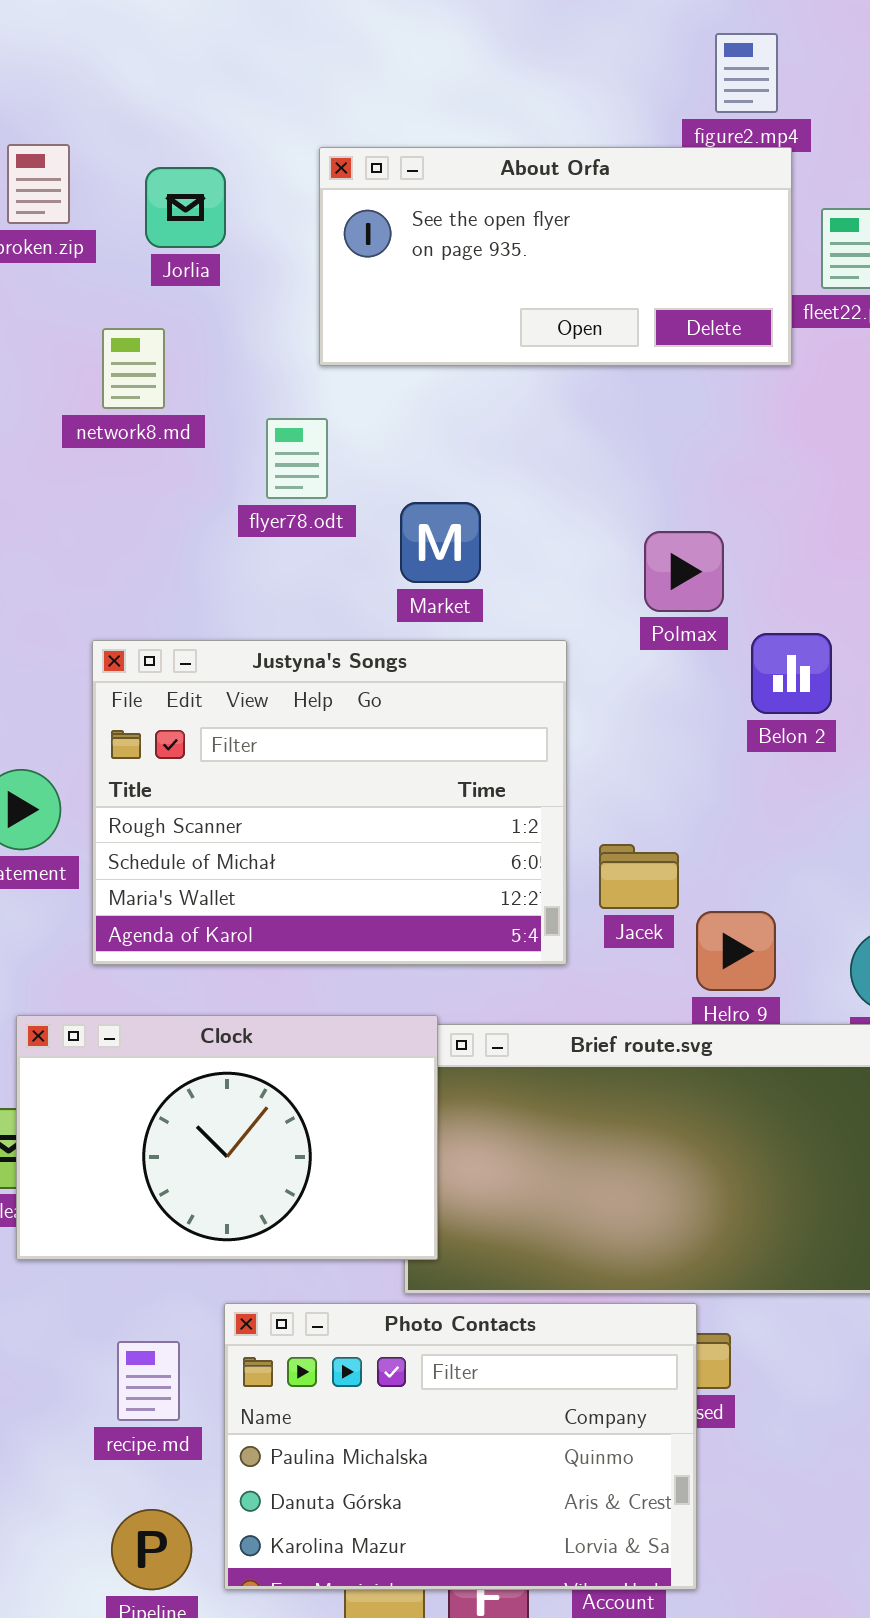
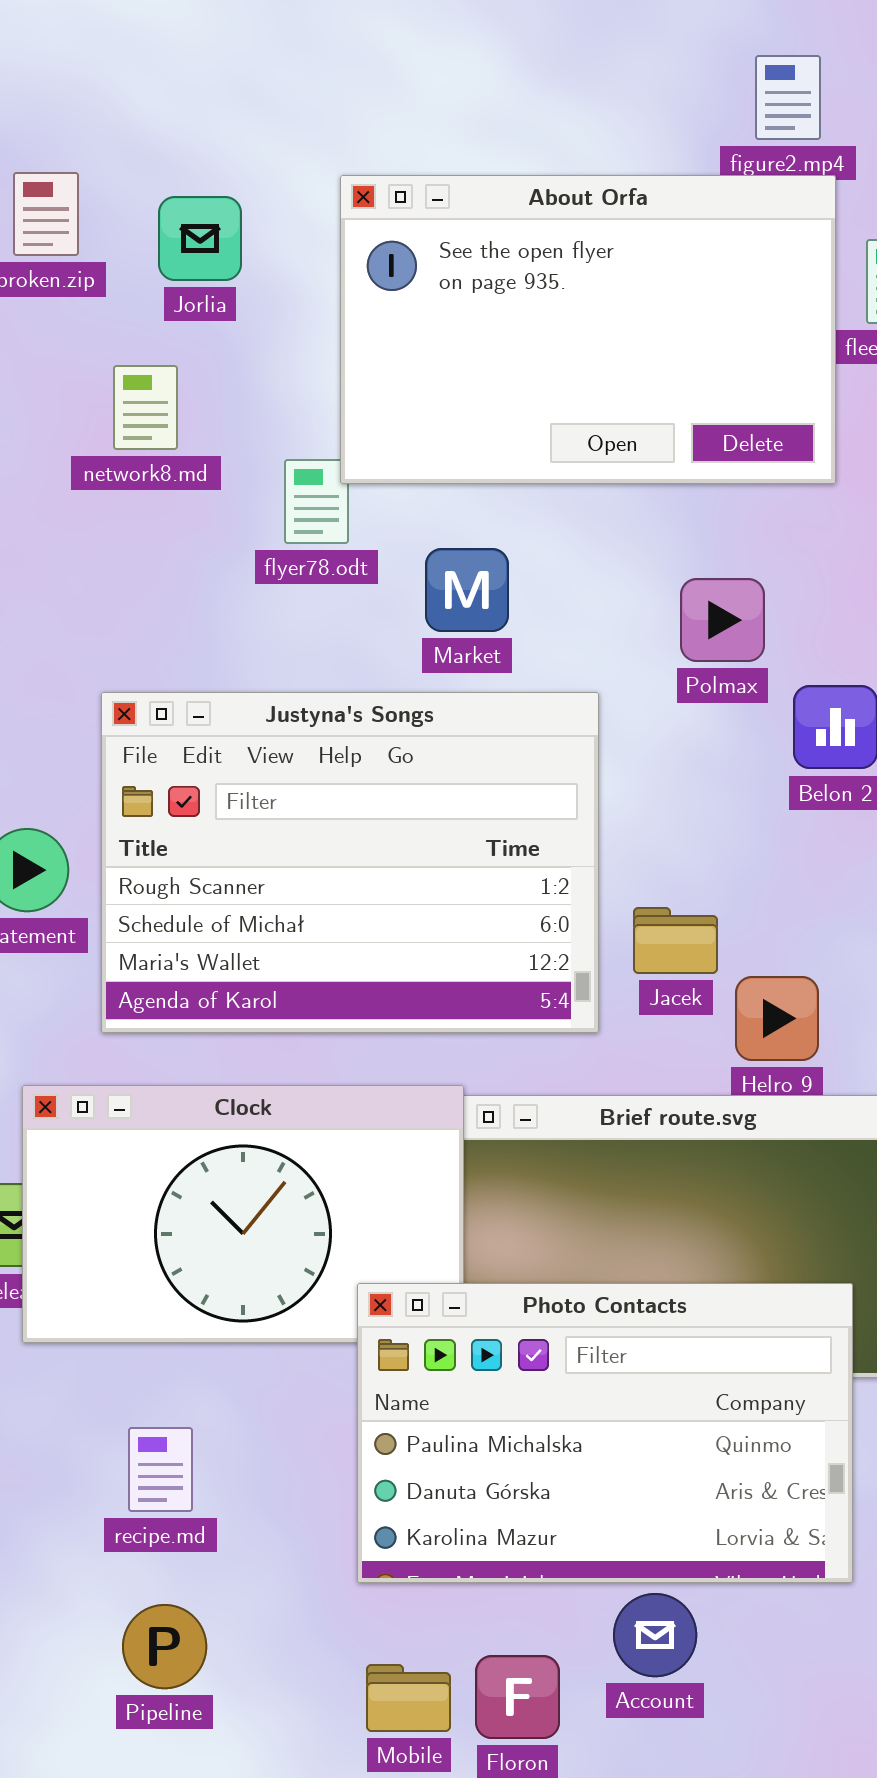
About Orfa: [319,147,792,366] -> [340,175,836,484], resized
Photo Contacts: [224,1303,697,1590] -> [357,1283,853,1583], moved

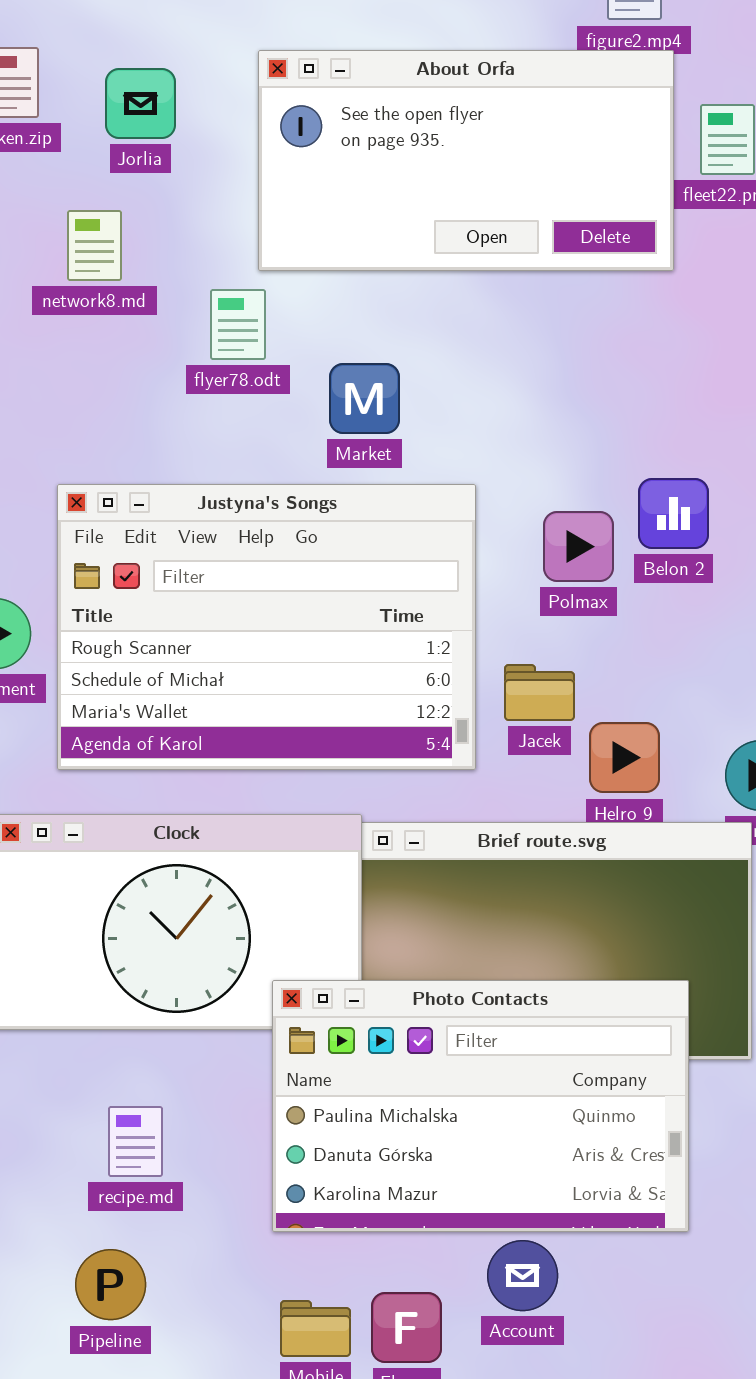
About Orfa: [340,175,836,484] -> [258,50,674,271], resized
Polmax: [680,578,765,662] -> [543,511,614,582], moved
recipe.md: [128,1427,193,1512] -> [108,1106,163,1177], moved

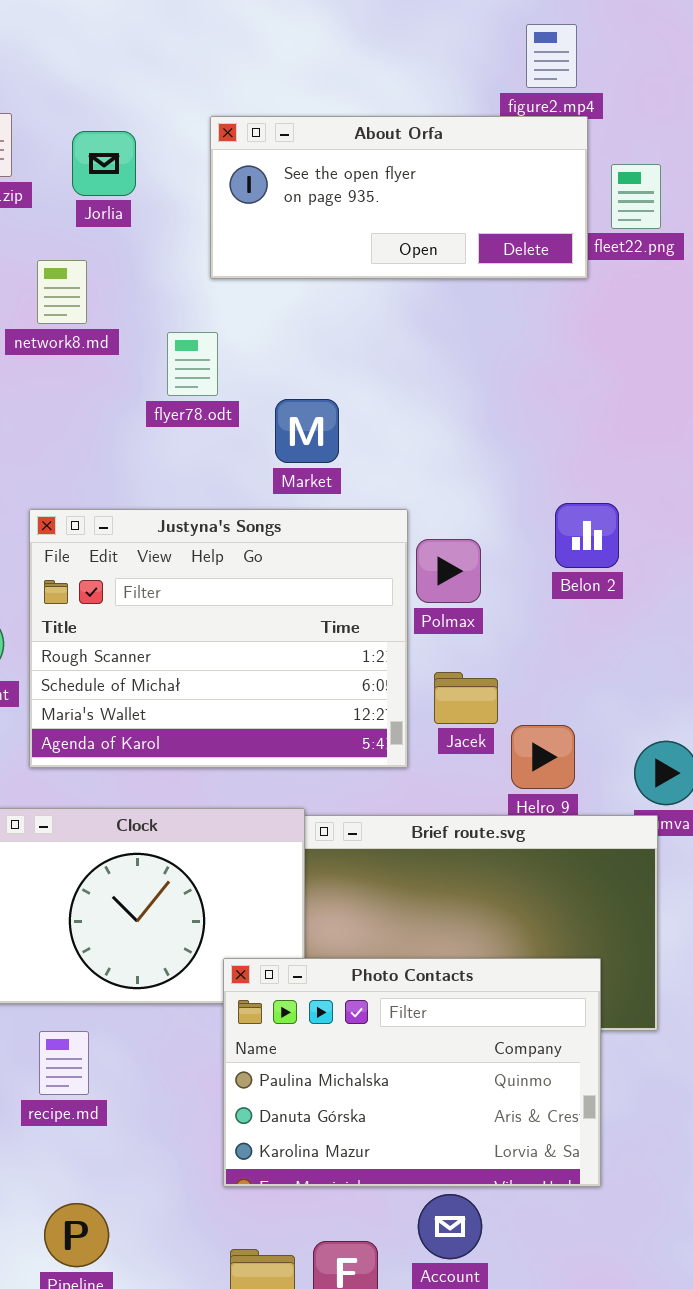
About Orfa: [258,50,674,271] -> [210,116,588,279], resized
Polmax: [543,511,614,582] -> [416,539,481,603], moved
recipe.md: [108,1106,163,1177] -> [39,1031,89,1095], moved

